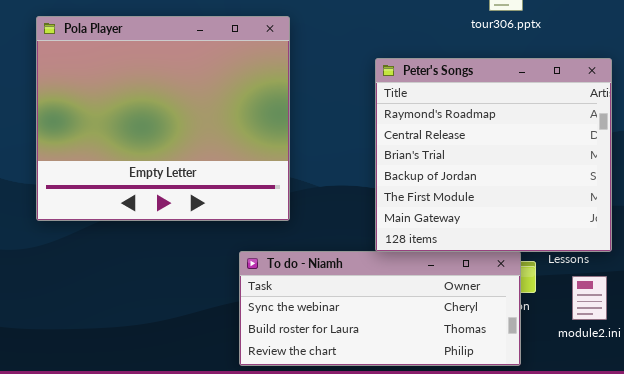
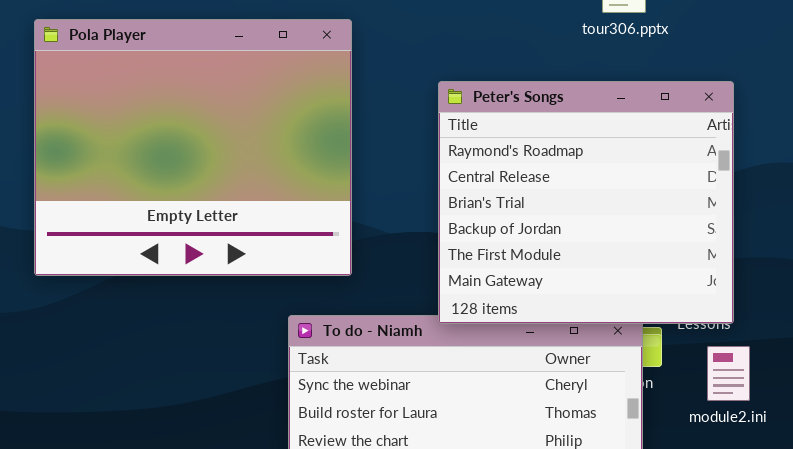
Peter's Songs: [375,58,612,252] -> [438,81,734,324], moved

